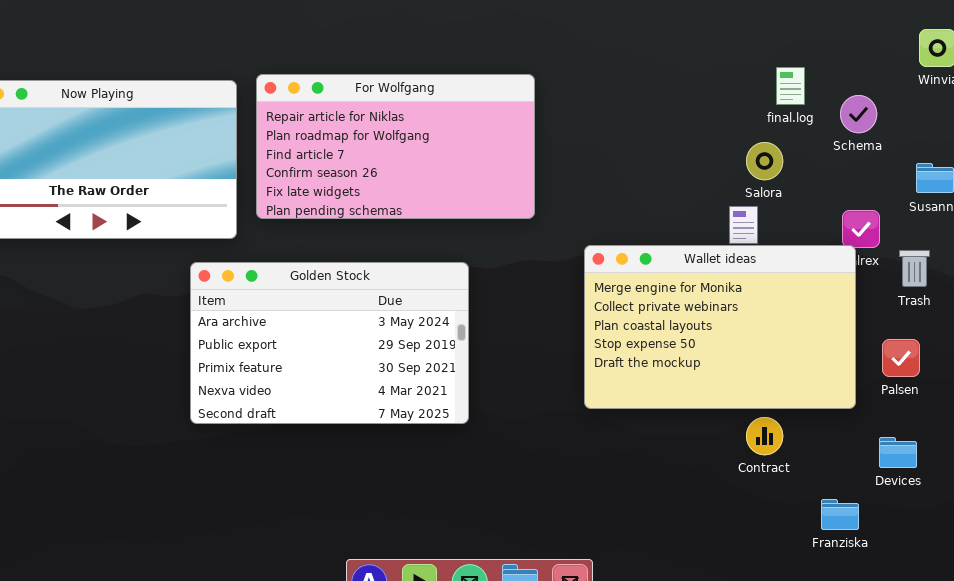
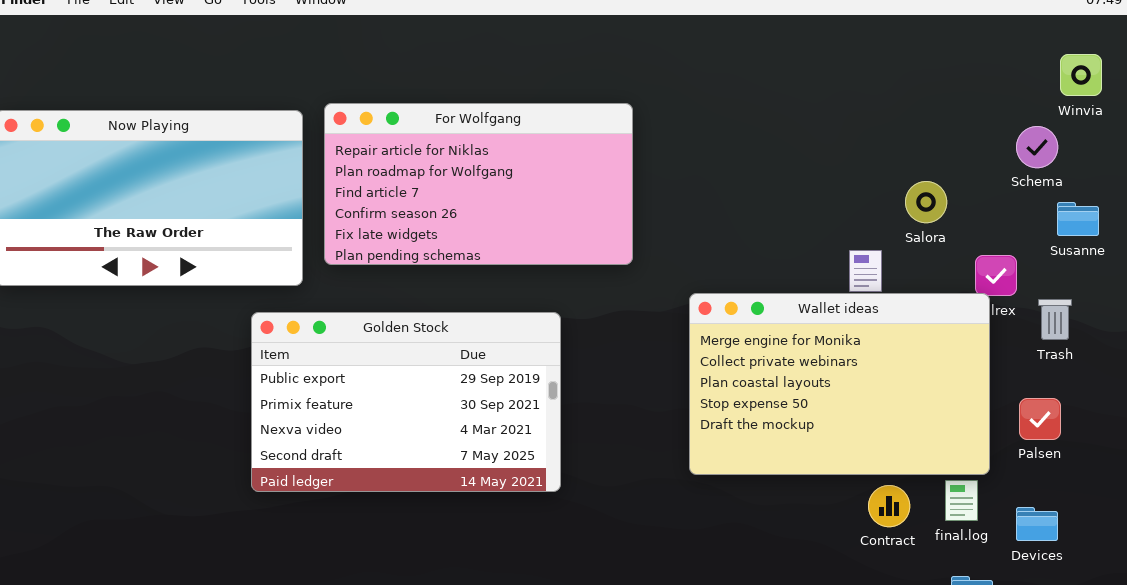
final.log: [776,67,805,105] -> [945,480,978,521], moved
Schema: [840,95,877,133] -> [1016,126,1058,168], moved
Salora: [746,142,783,180] -> [905,181,947,223], moved
Golden Stock: [190,262,469,424] -> [251,312,561,492], scrolled down 1 row

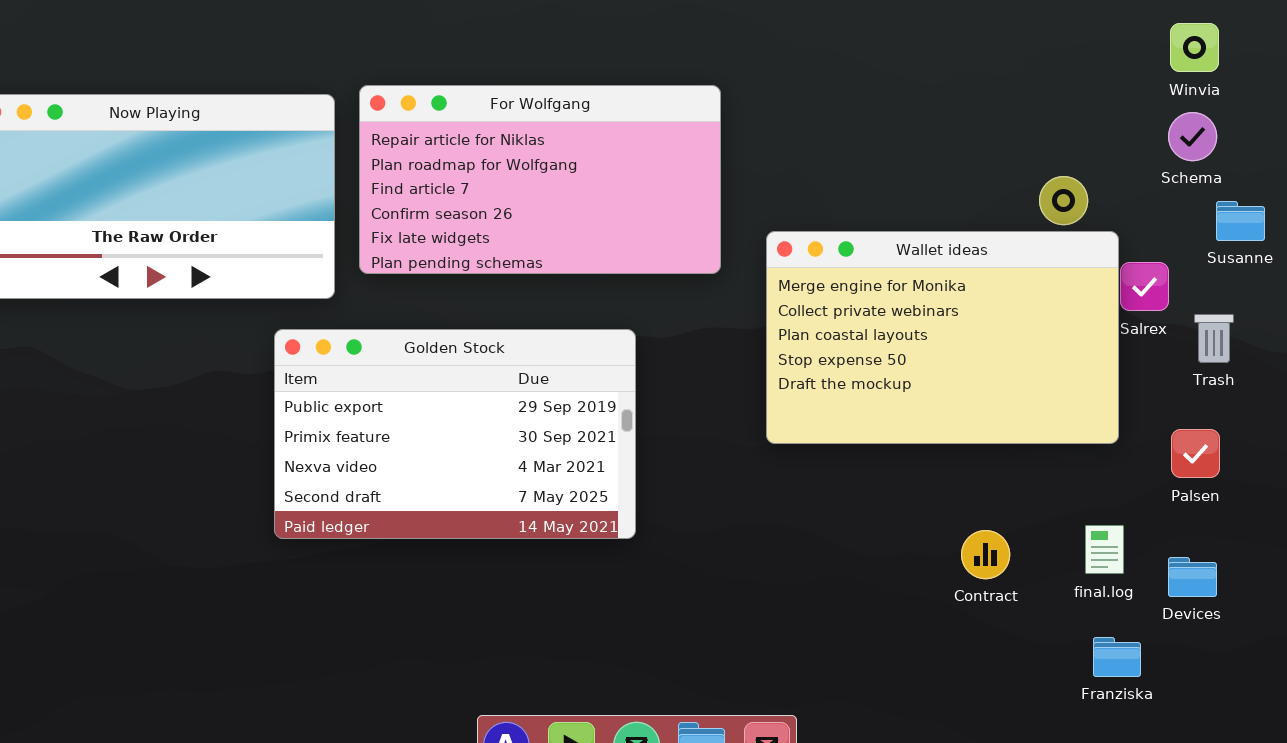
Winvia: [1060,54,1102,96] -> [1170,23,1219,72], moved
Wallet ideas: [689,293,990,475] -> [766,231,1119,444], moved
Contract: [868,485,910,527] -> [961,530,1010,579], moved

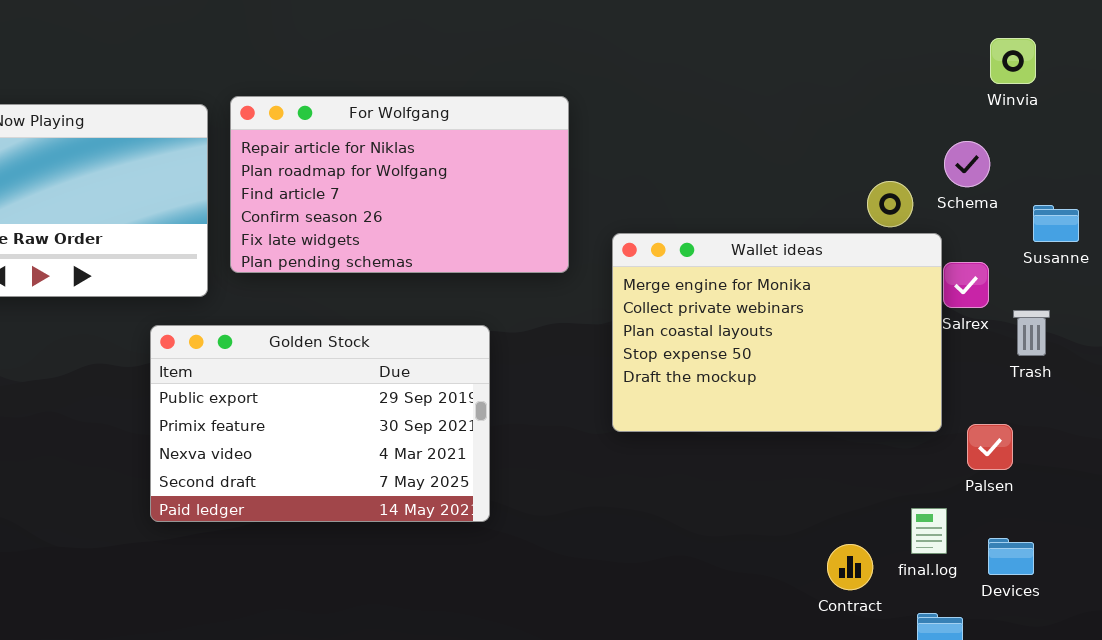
Schema: [1168,112,1217,161] -> [944,141,990,187], moved
Palsen: [1171,429,1220,478] -> [967,424,1013,470], moved
Contract: [961,530,1010,579] -> [827,544,873,590], moved

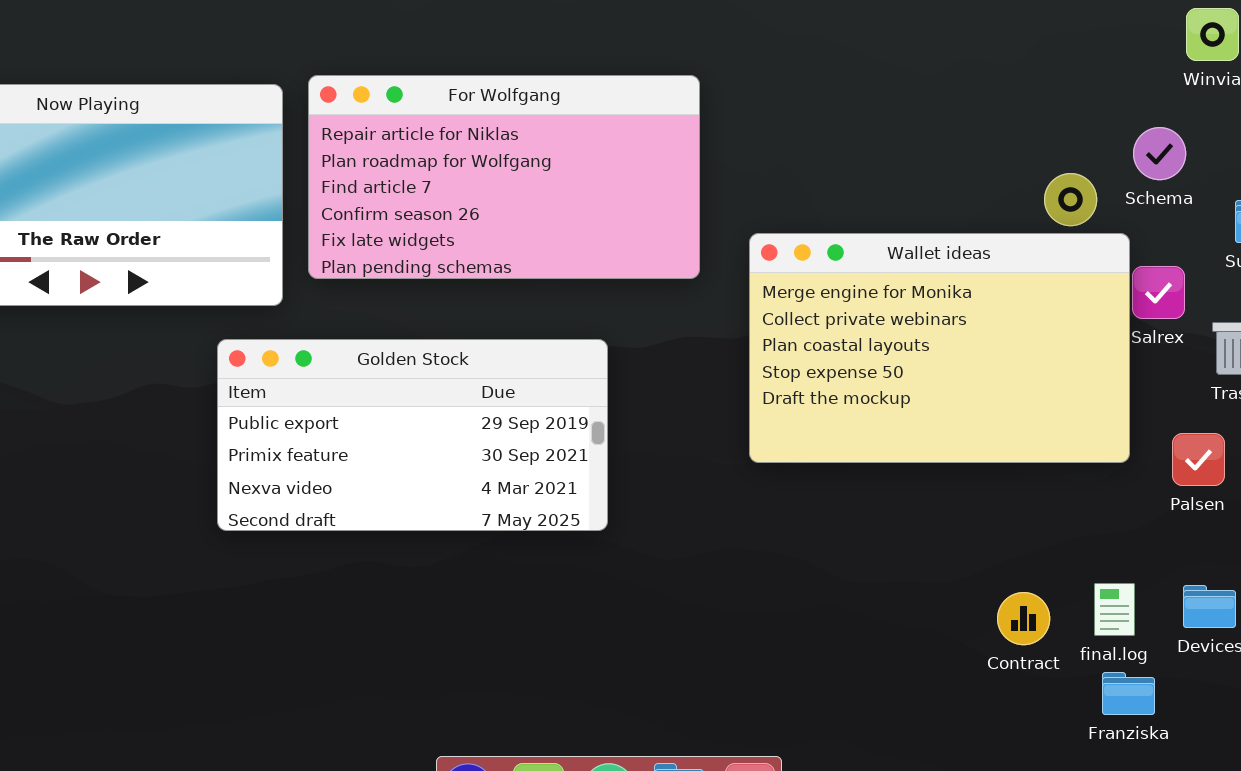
Golden Stock: [150,325,490,522] -> [217,339,608,531], resized
Palsen: [967,424,1013,470] -> [1172,433,1225,486], moved
final.log: [911,508,947,554] -> [1094,583,1135,636], moved

